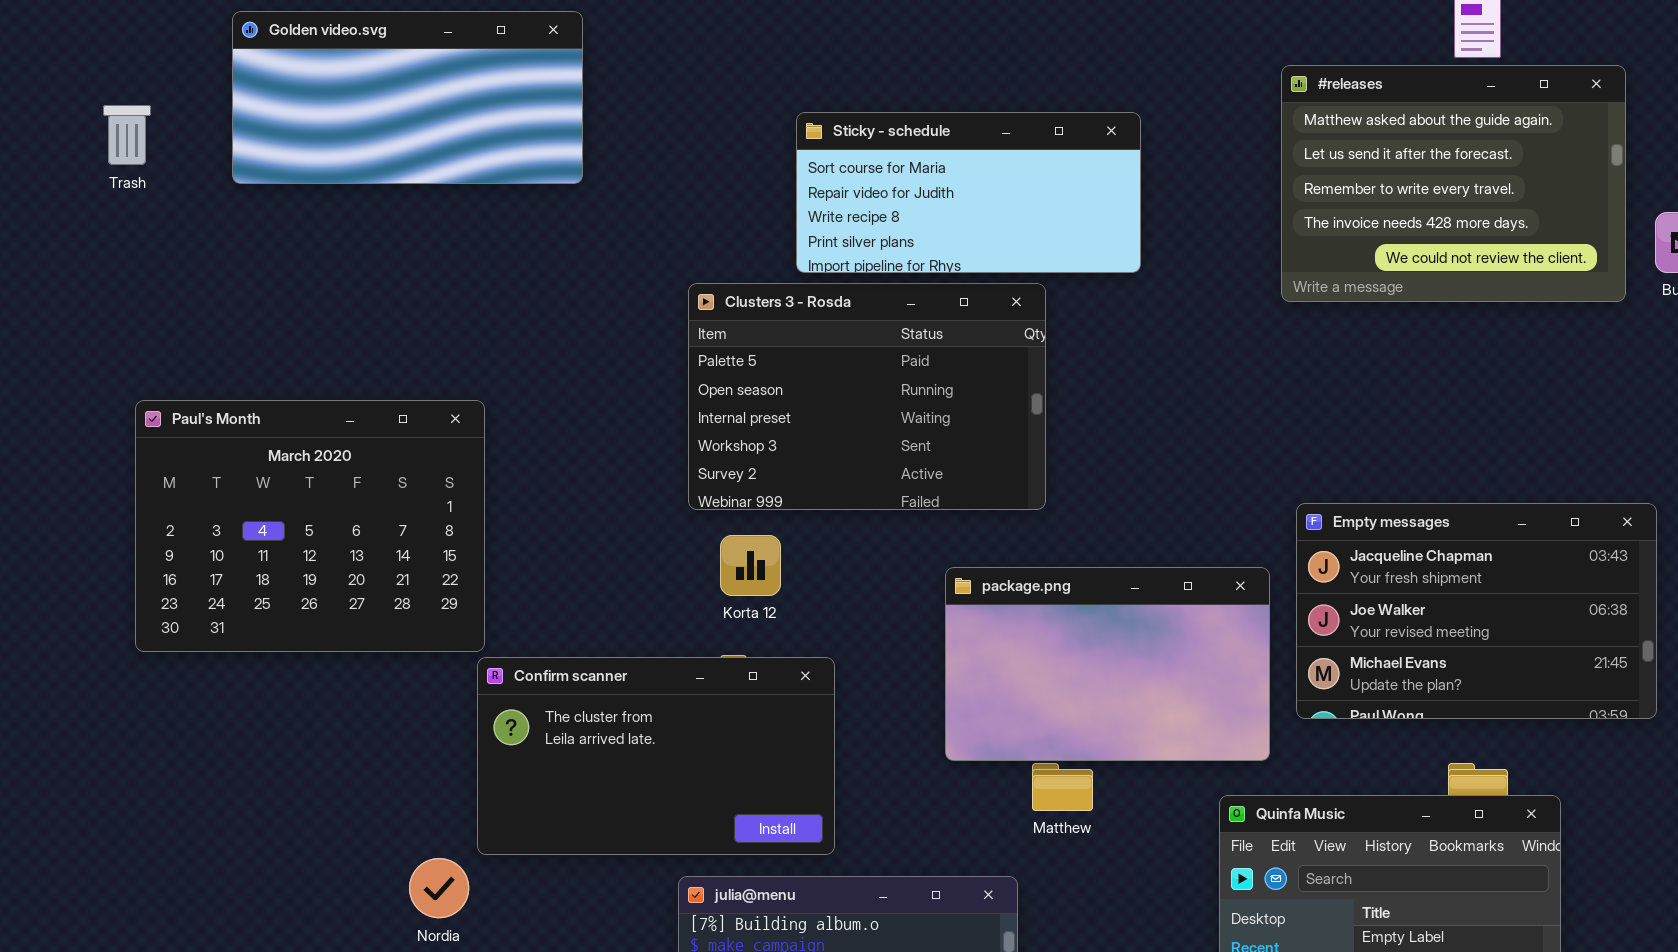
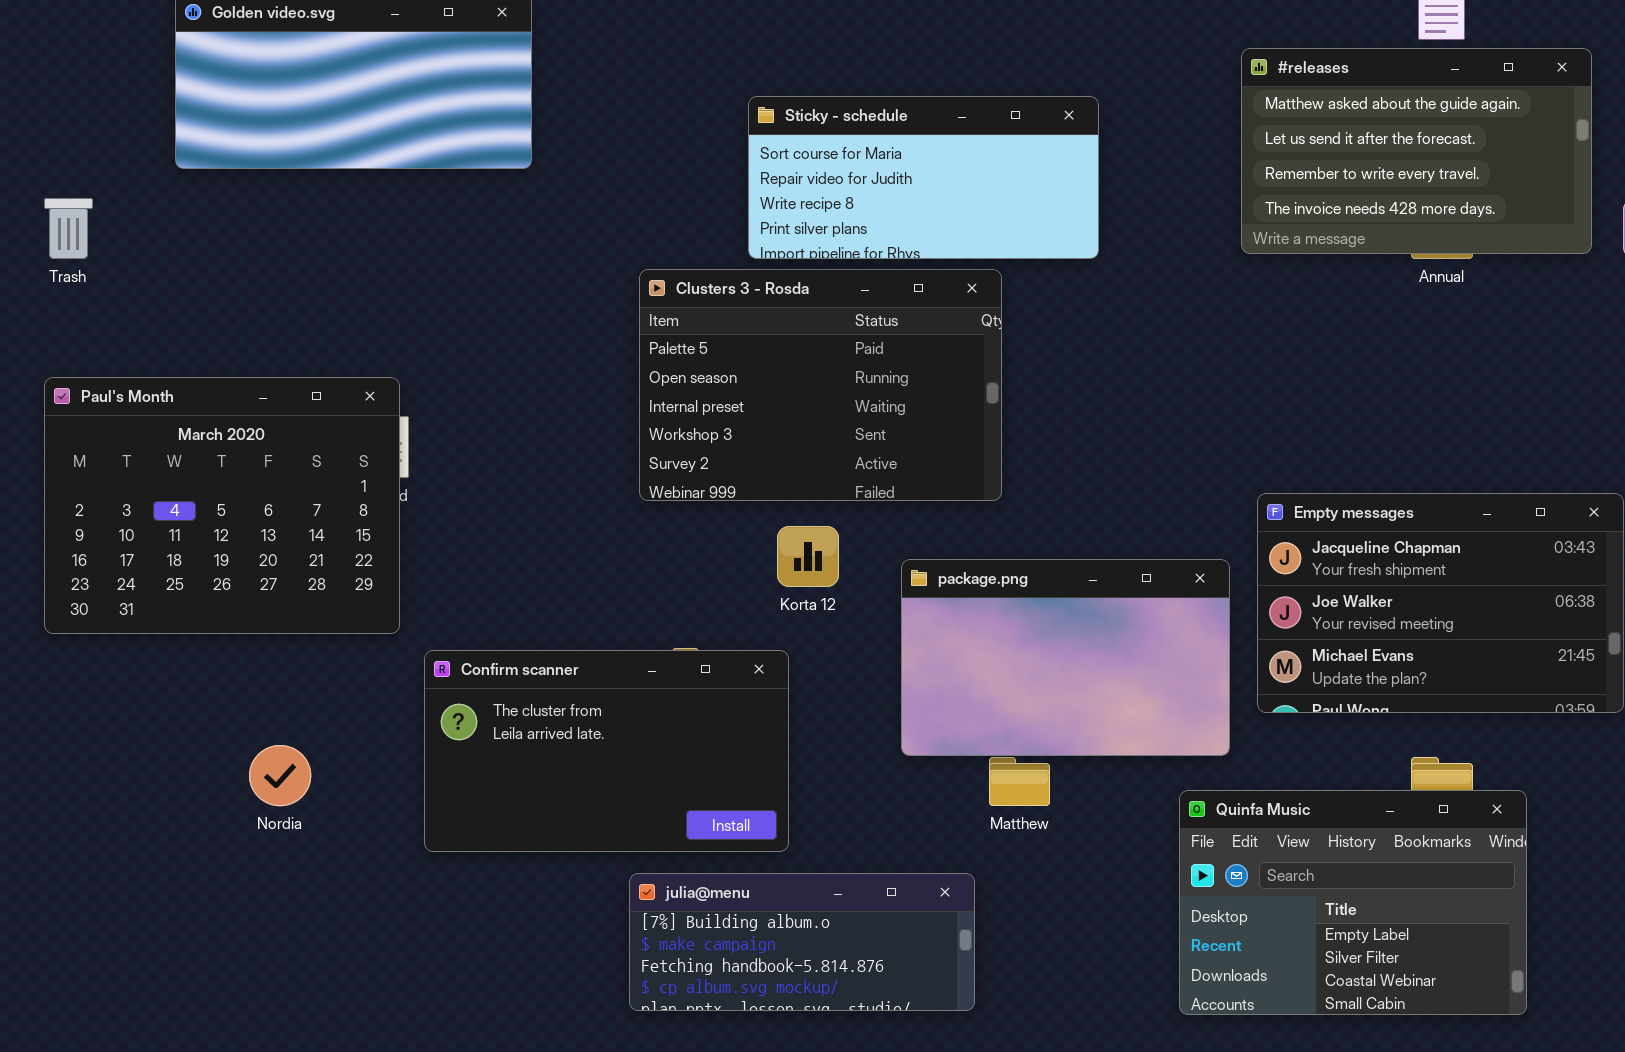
#releases: [1281,65,1626,302] -> [1241,48,1592,254], resized
Trash: [103,105,151,165] -> [44,198,93,259], moved
Paul's Month: [135,400,485,652] -> [44,377,400,634], moved
Korta 12: [720,535,781,596] -> [777,526,839,587], moved
Nordia: [409,858,469,918] -> [249,745,311,806], moved

